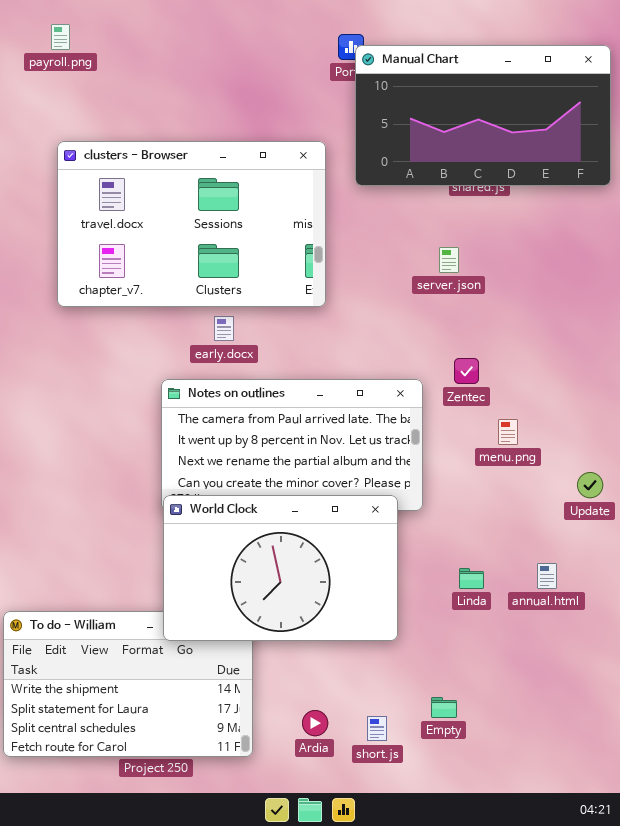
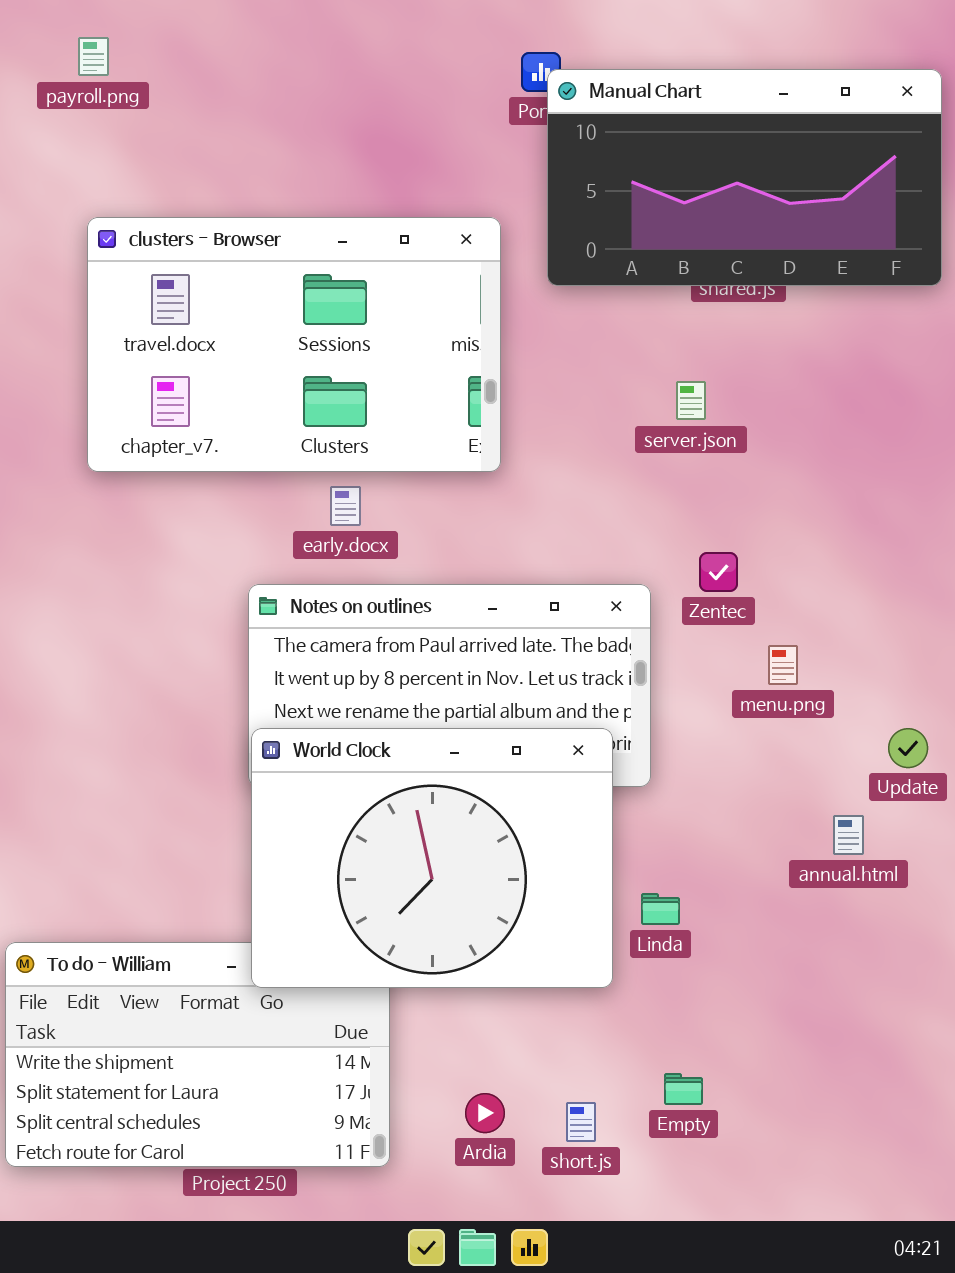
World Clock: [163,495,398,641] -> [251,728,613,988], resized
annual.html: [537,563,557,589] -> [833,815,864,855], moved
Linda: [459,568,484,589] -> [641,893,680,925], moved

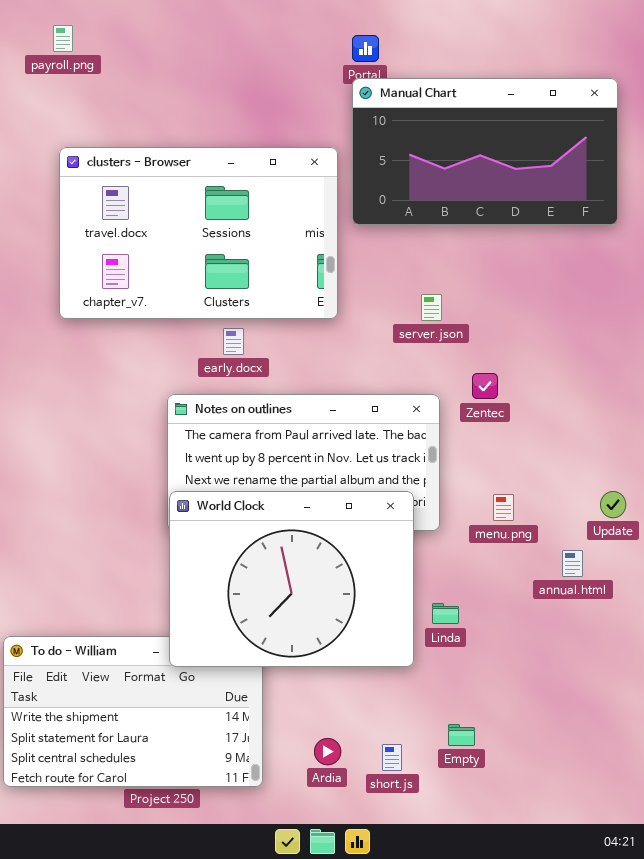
Manual Chart: [547,69,942,286] -> [352,78,618,225], moved
server.json: [676,381,706,420] -> [421,294,442,321], moved
menu.png: [768,645,798,685] -> [493,494,514,521], moved

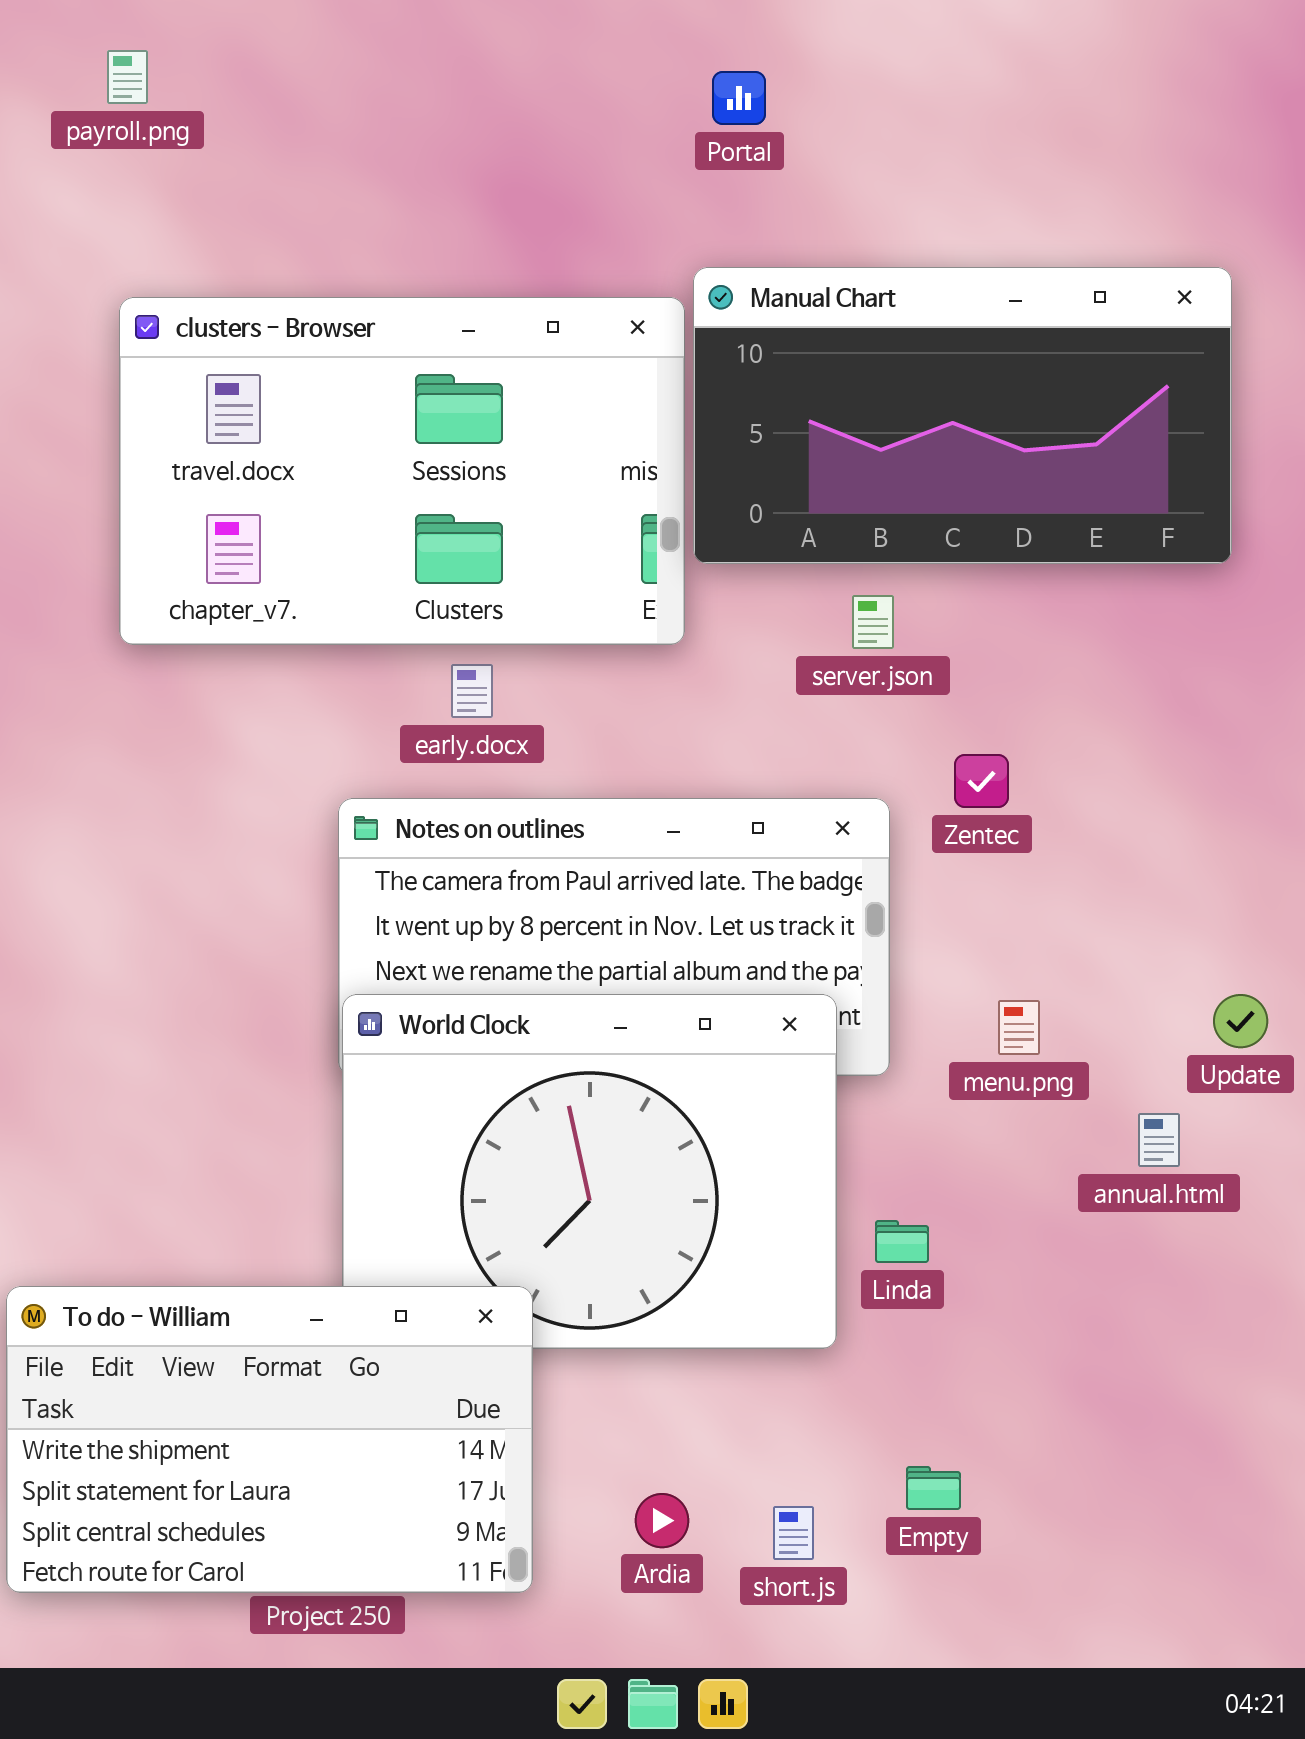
Manual Chart: [352,78,618,225] -> [693,267,1232,564], moved
To do - William: [3,636,263,787] -> [6,1286,533,1593], raised

